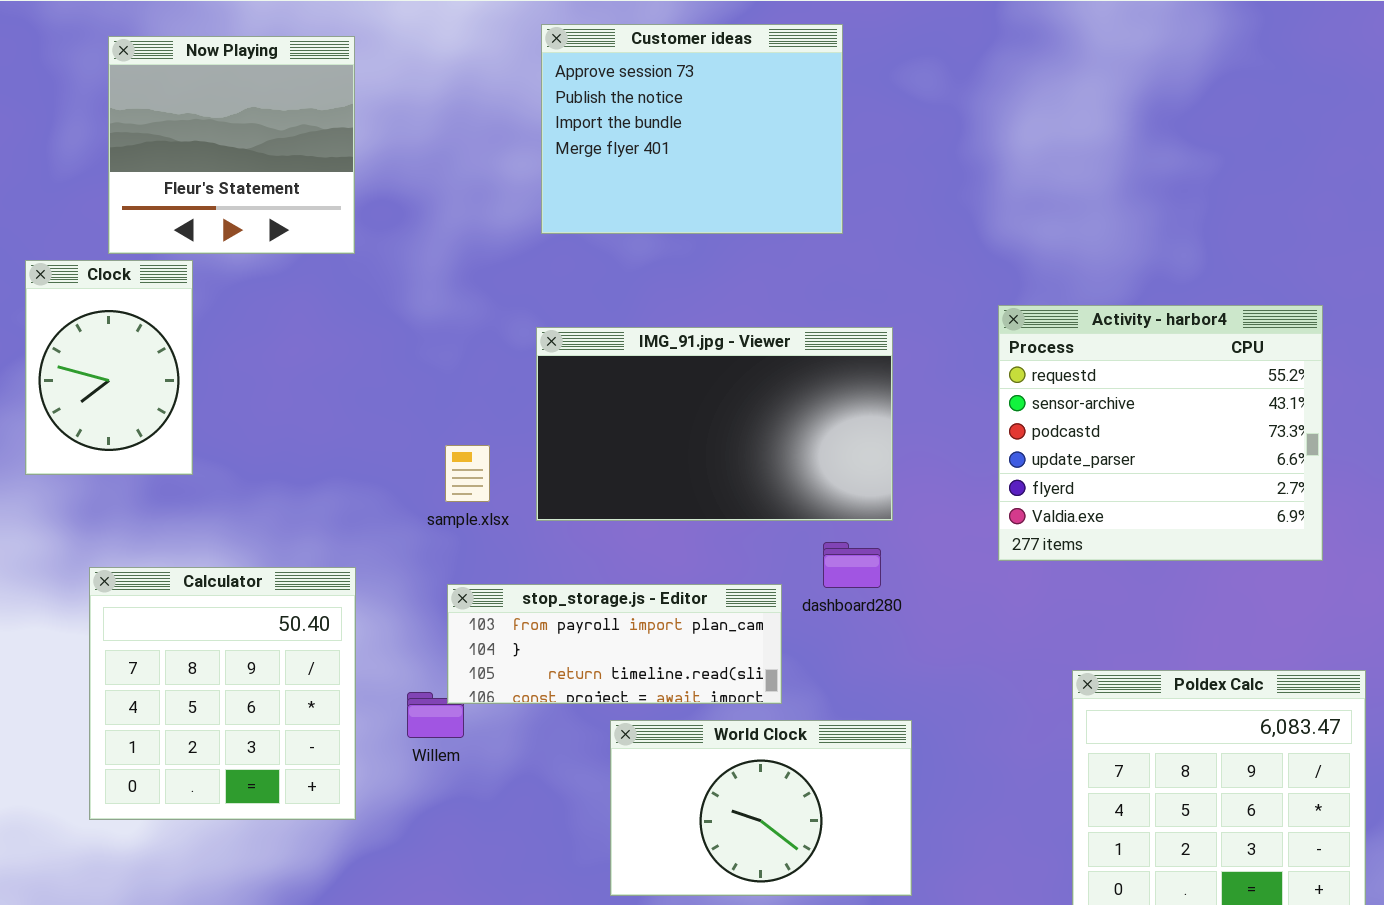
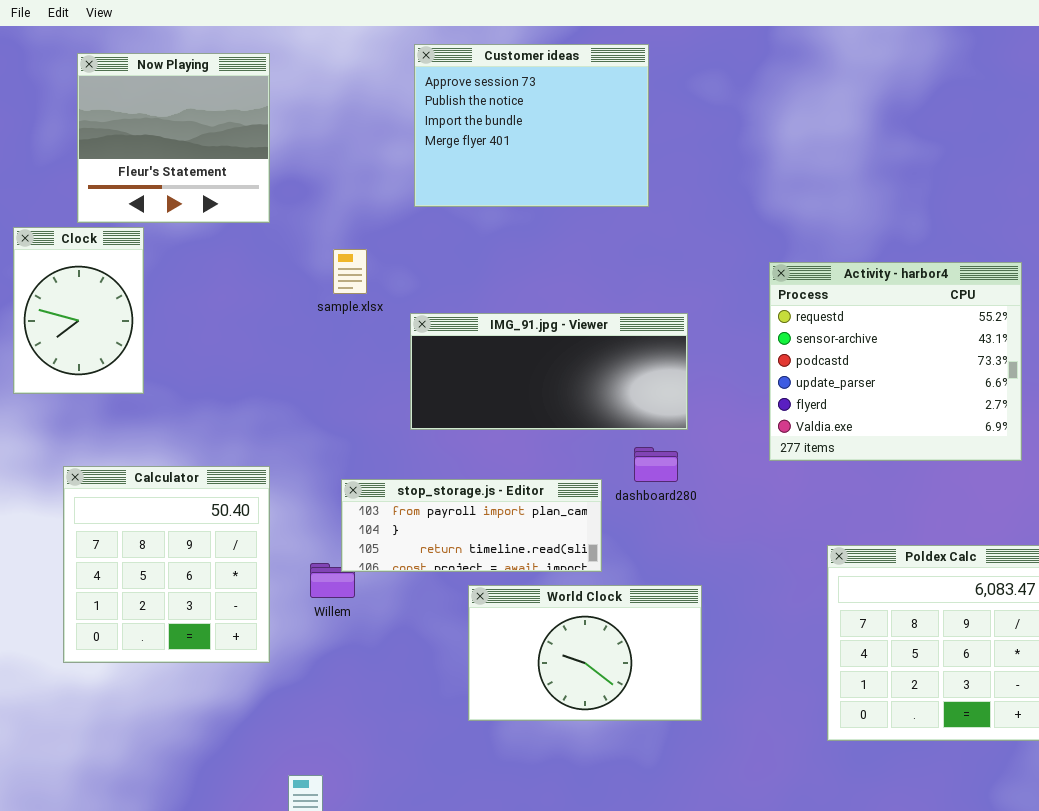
IMG_91.jpg - Viewer: [536,327,893,521] -> [410,313,688,430], resized
sample.xlsx: [445,445,490,502] -> [333,249,367,294], moved

